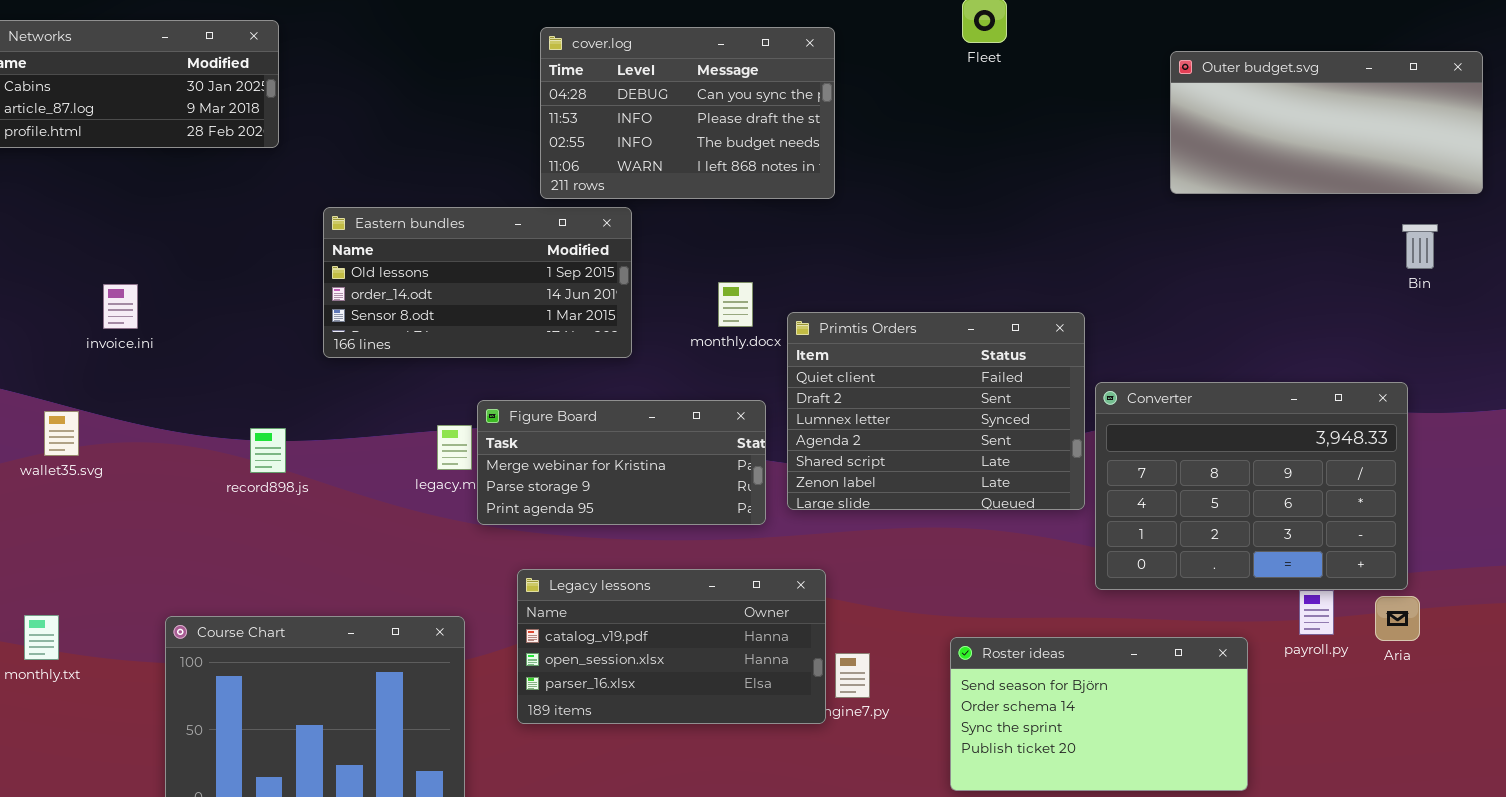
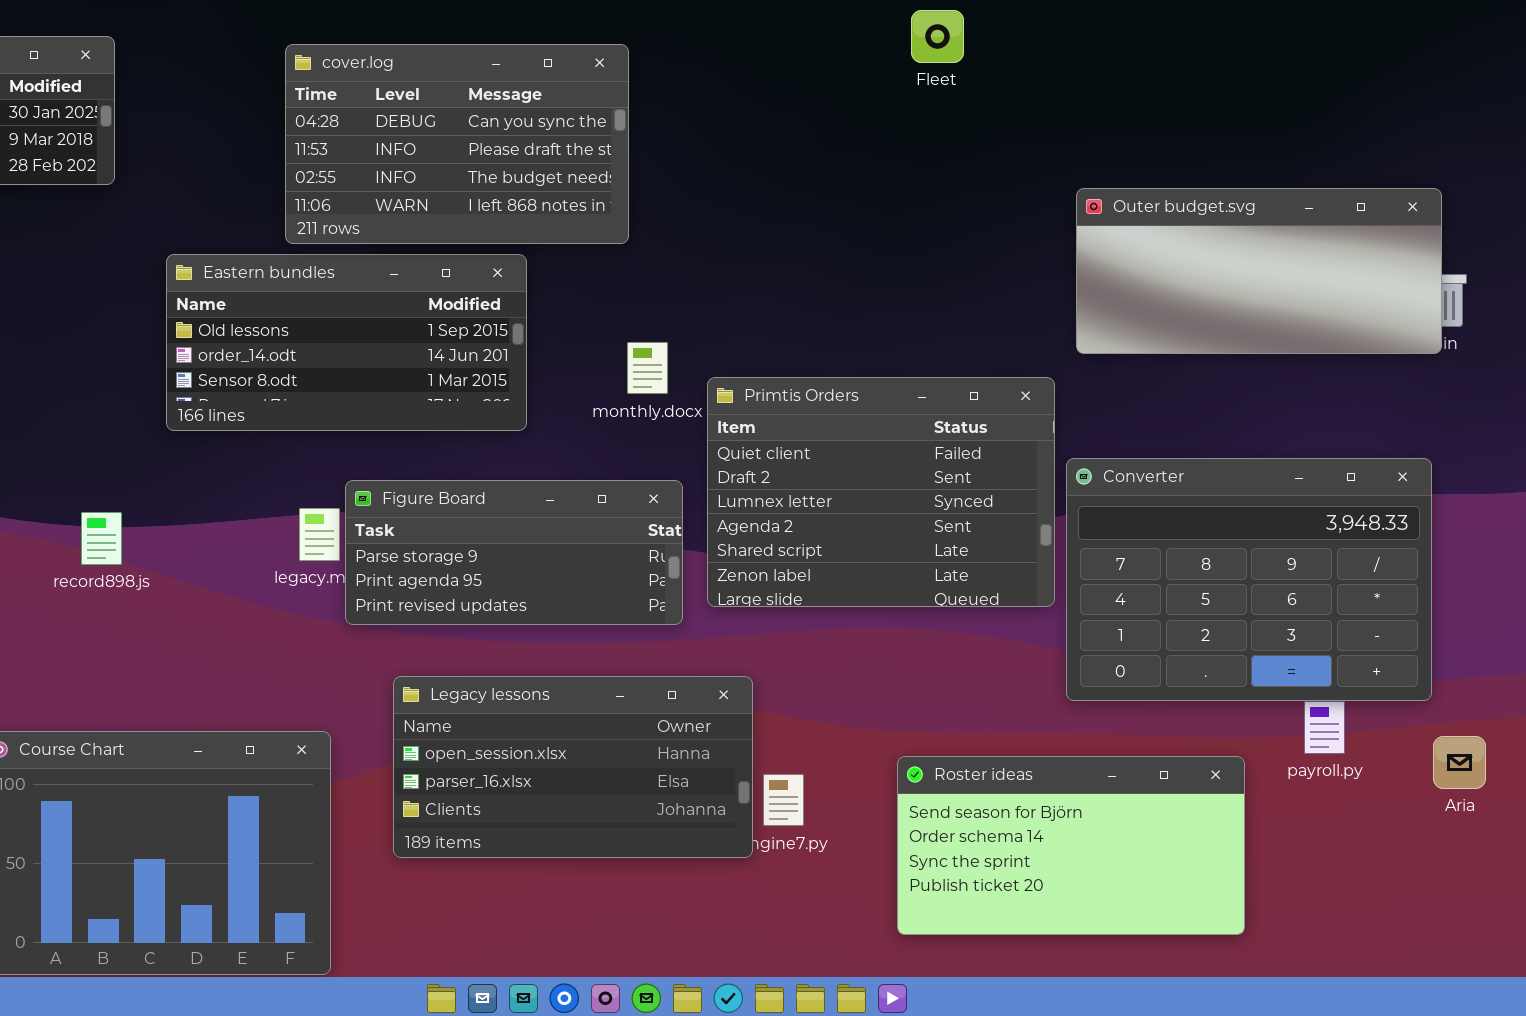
cover.log: [540,27,835,199] -> [285,44,629,244], moved
Outer budget.svg: [1170,51,1483,194] -> [1076,188,1442,354], moved
Figure Board: [477,400,766,525] -> [345,480,683,625], scrolled down 1 row
Legacy lessons: [517,569,826,724] -> [393,676,753,858], scrolled down 1 row
Aria: [1375,596,1420,641] -> [1433,736,1486,789], moved

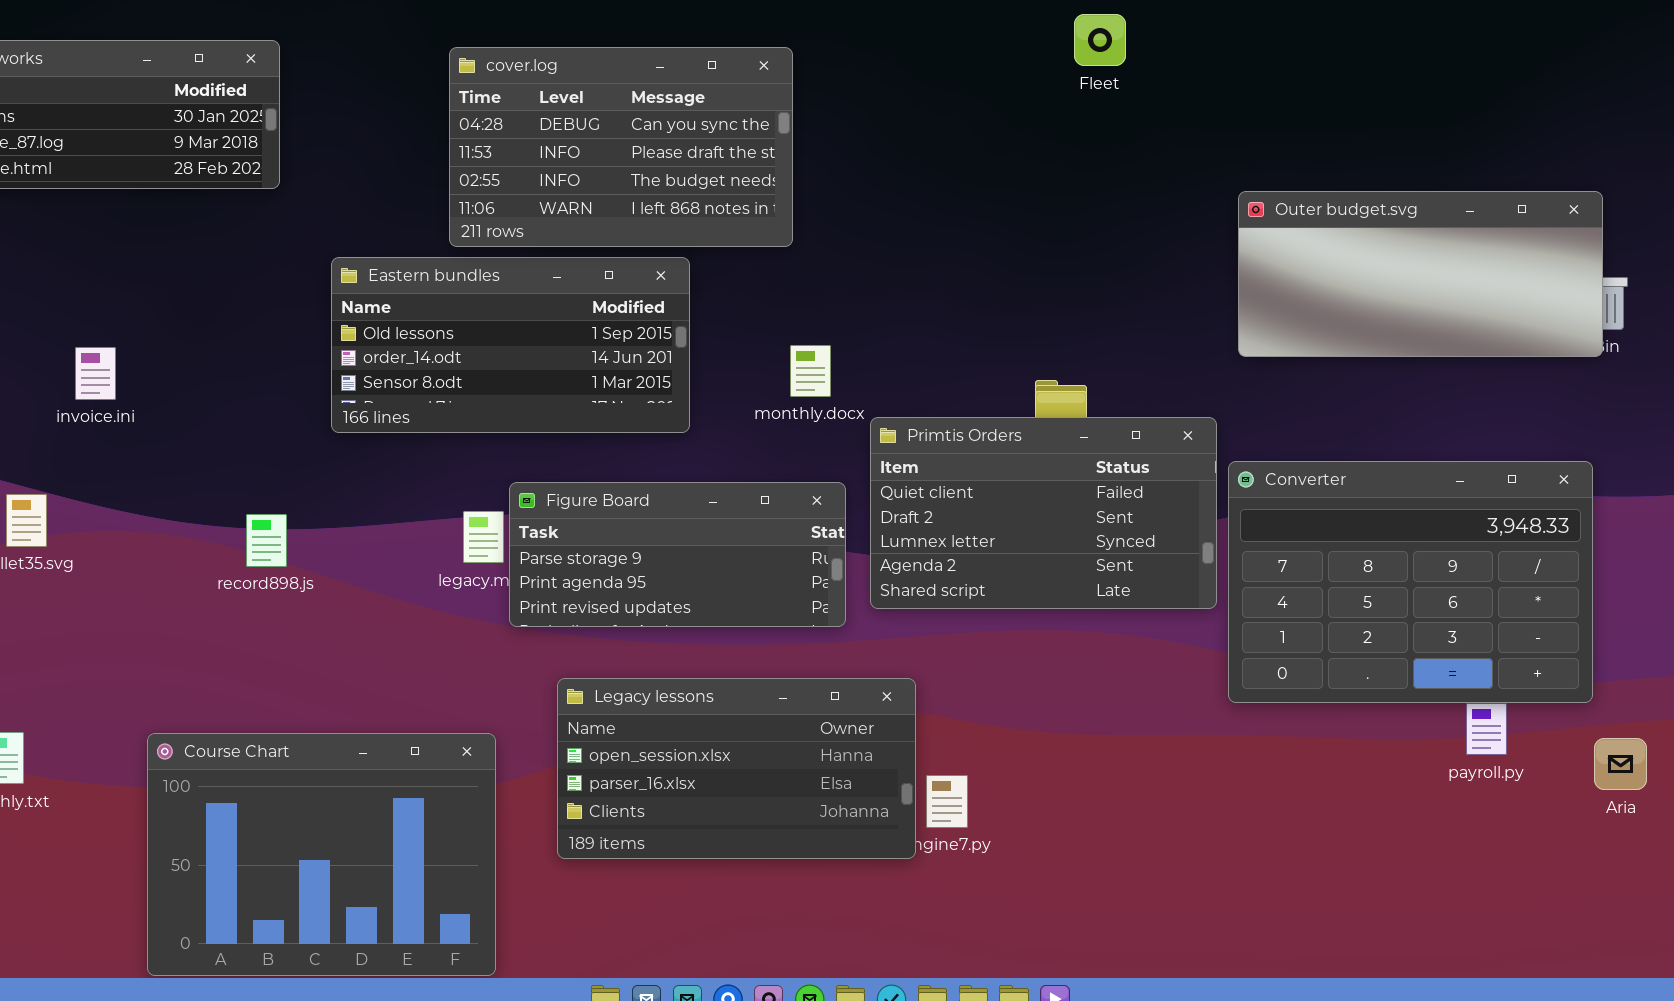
Primtis Orders: [707,377,1055,607] -> [870,417,1217,609], resized
Roster ideas: [897,756,1245,935] -> none, closed

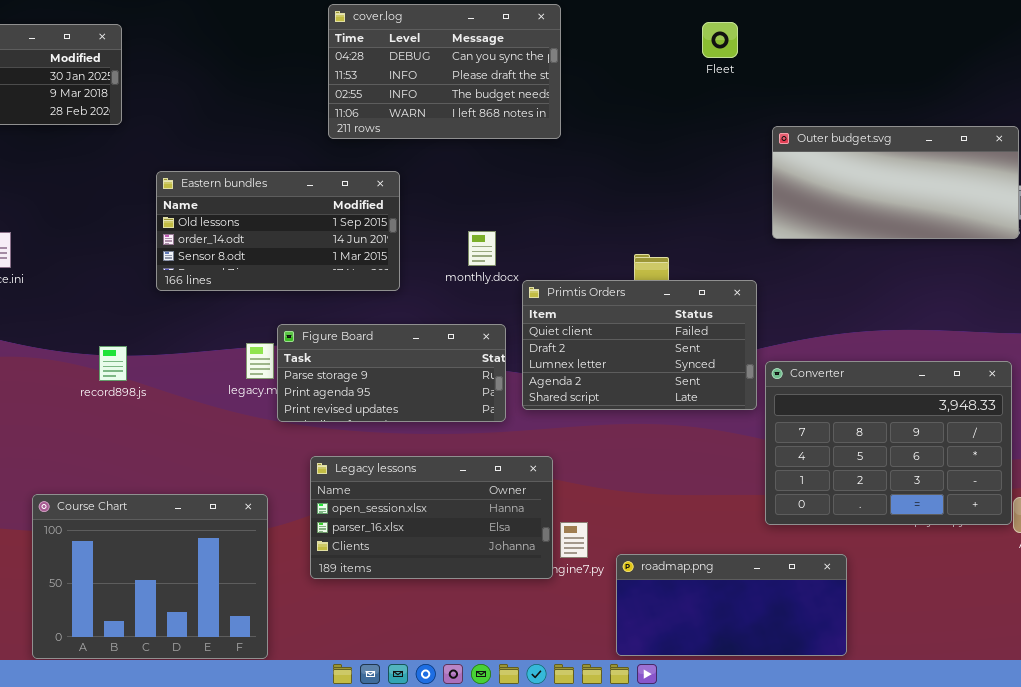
Fleet: [1074,14,1126,66] -> [702,22,738,58], moved
cover.log: [449,47,793,247] -> [328,4,561,139], moved
Converter: [1228,461,1593,703] -> [765,361,1012,525], moved
roadmap.png: none -> [616,554,847,656], opened

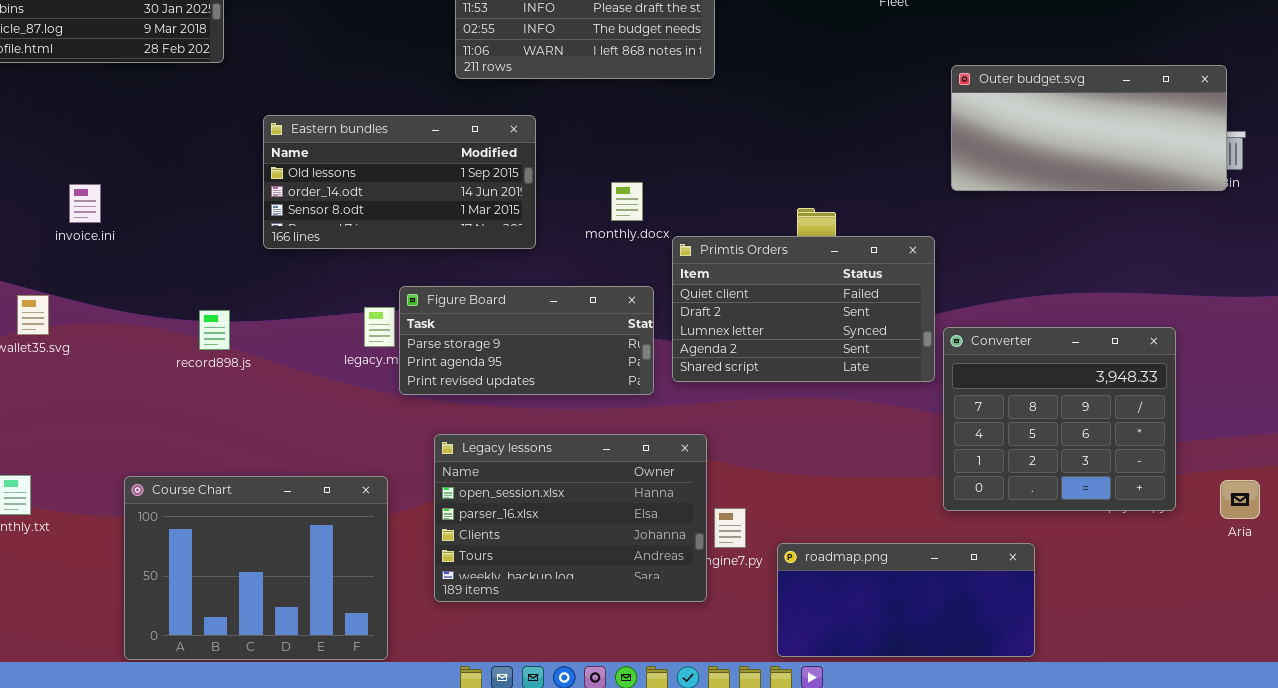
Converter: [765,361,1012,525] -> [943,327,1176,511], resized
Legacy lessons: [310,456,553,579] -> [434,434,707,602], resized

